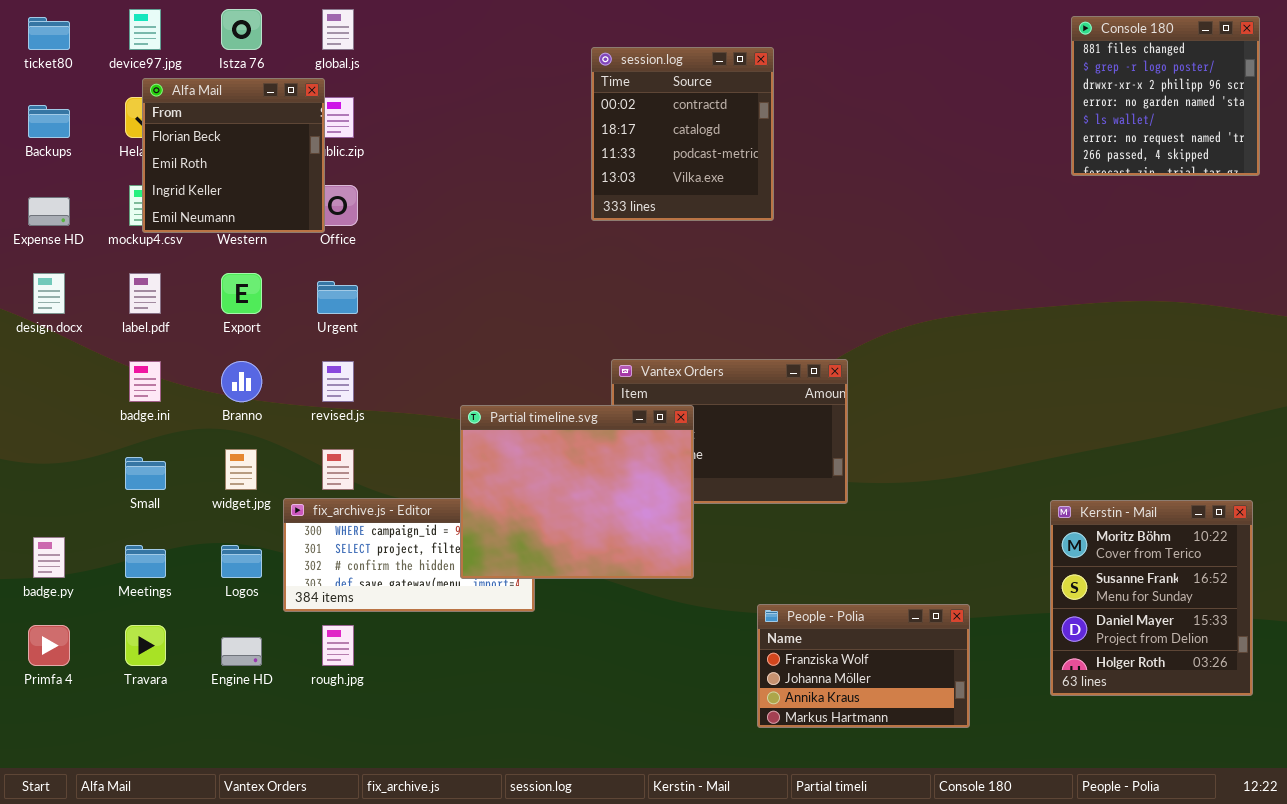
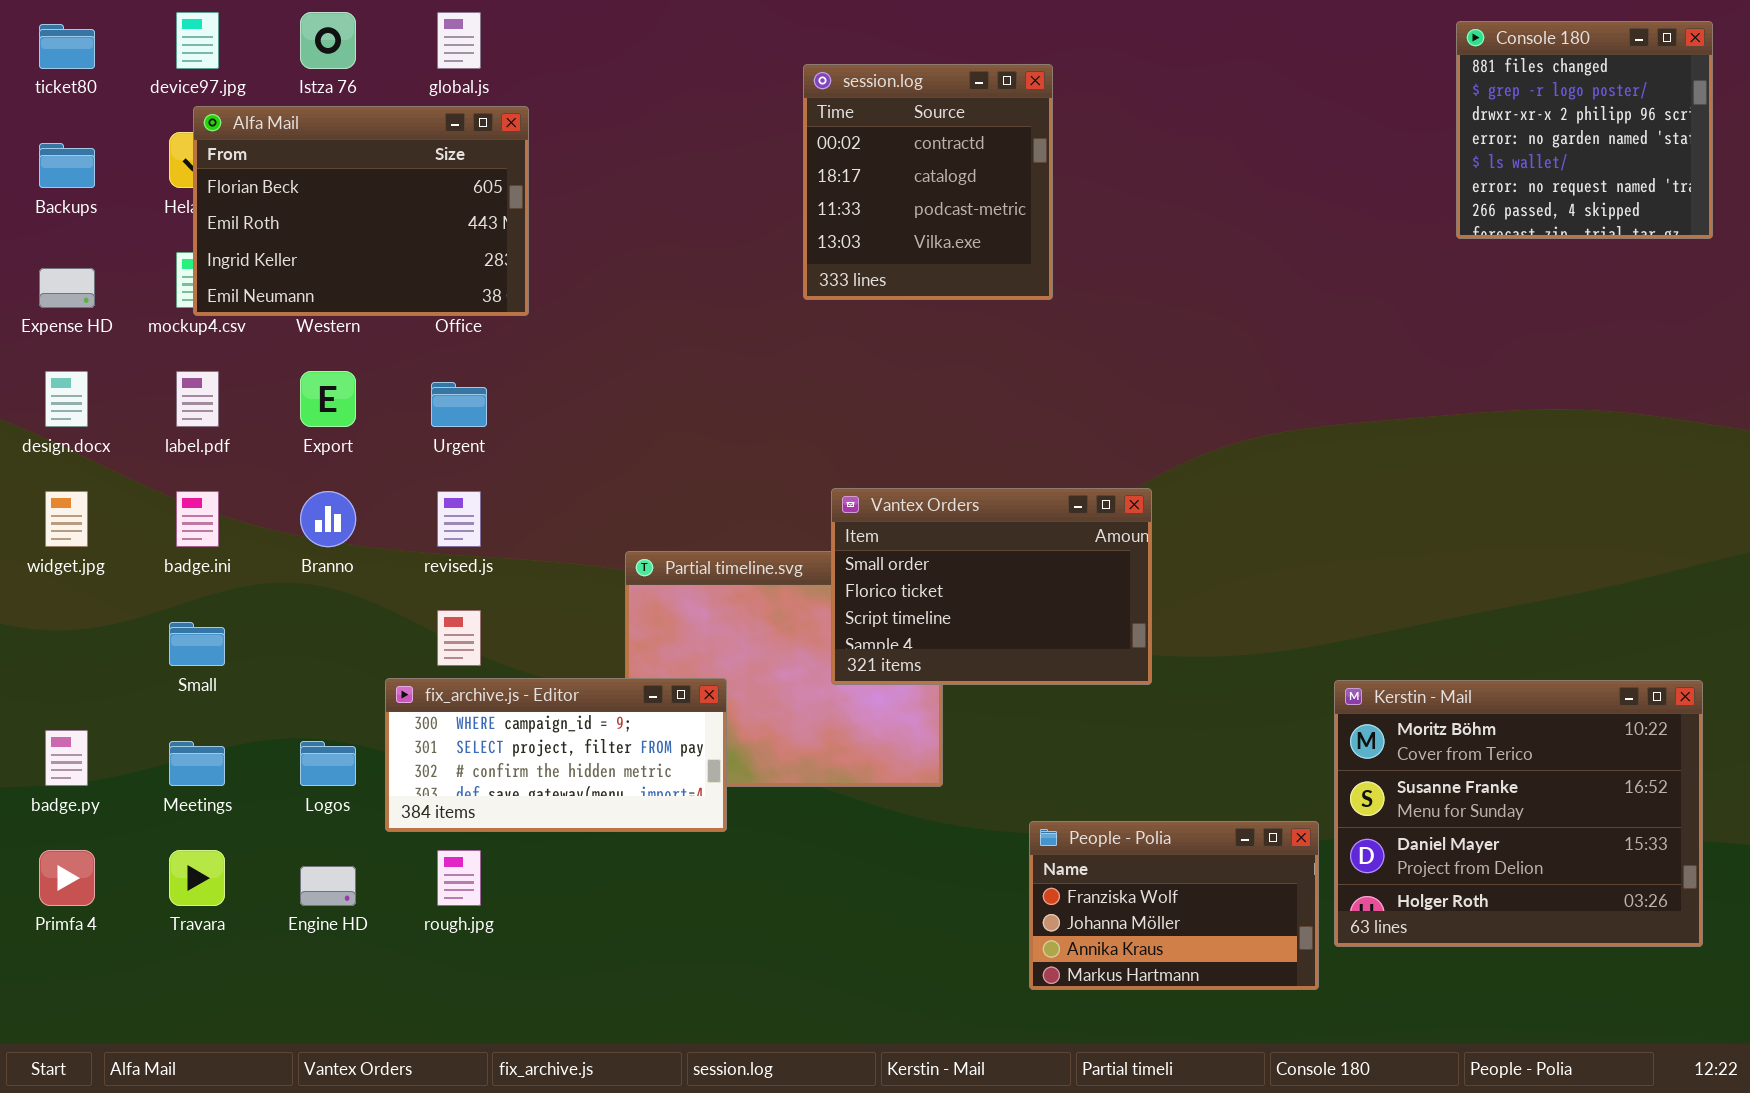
Alfa Mail: [142,78,325,233] -> [193,106,529,316], resized
Vantex Orders: [611,359,848,504] -> [831,488,1152,685], raised
widget.jpg: [225,449,257,490] -> [45,491,88,547], moved
fix_archive.js - Editor: [283,498,535,612] -> [385,678,727,832], raised
Kerstin - Mail: [1050,500,1253,696] -> [1334,680,1703,947], resized

